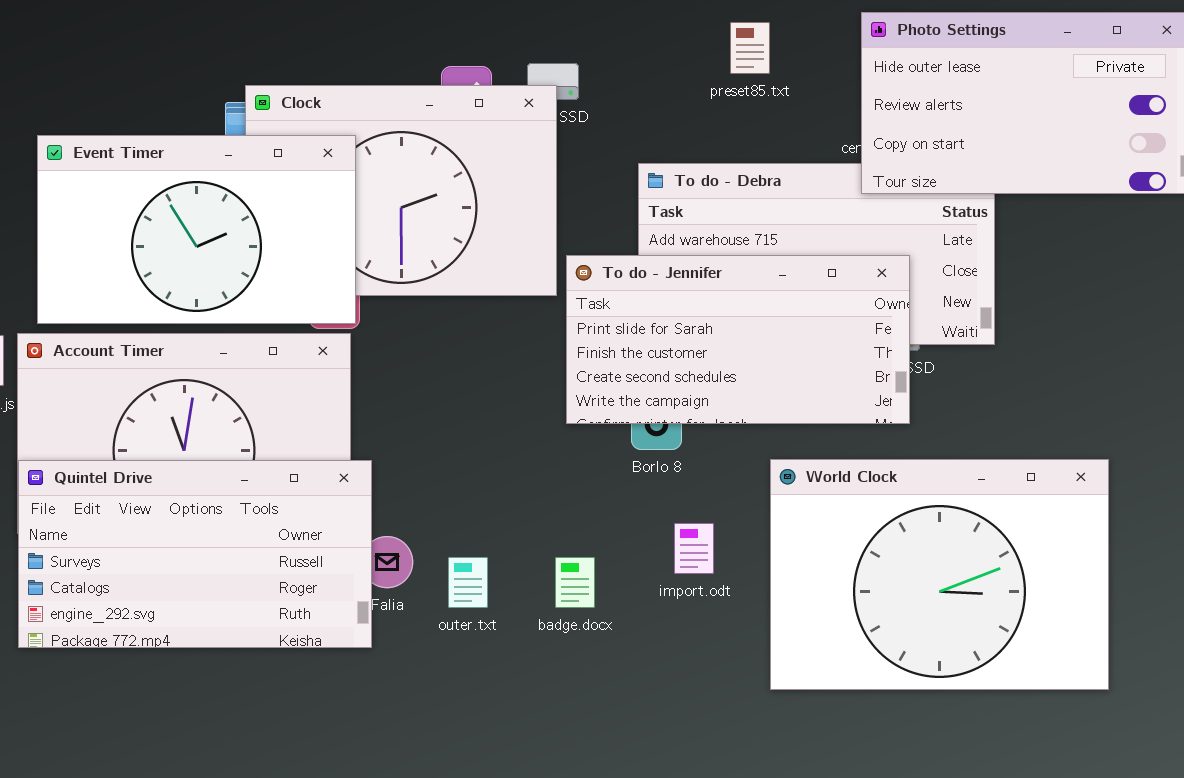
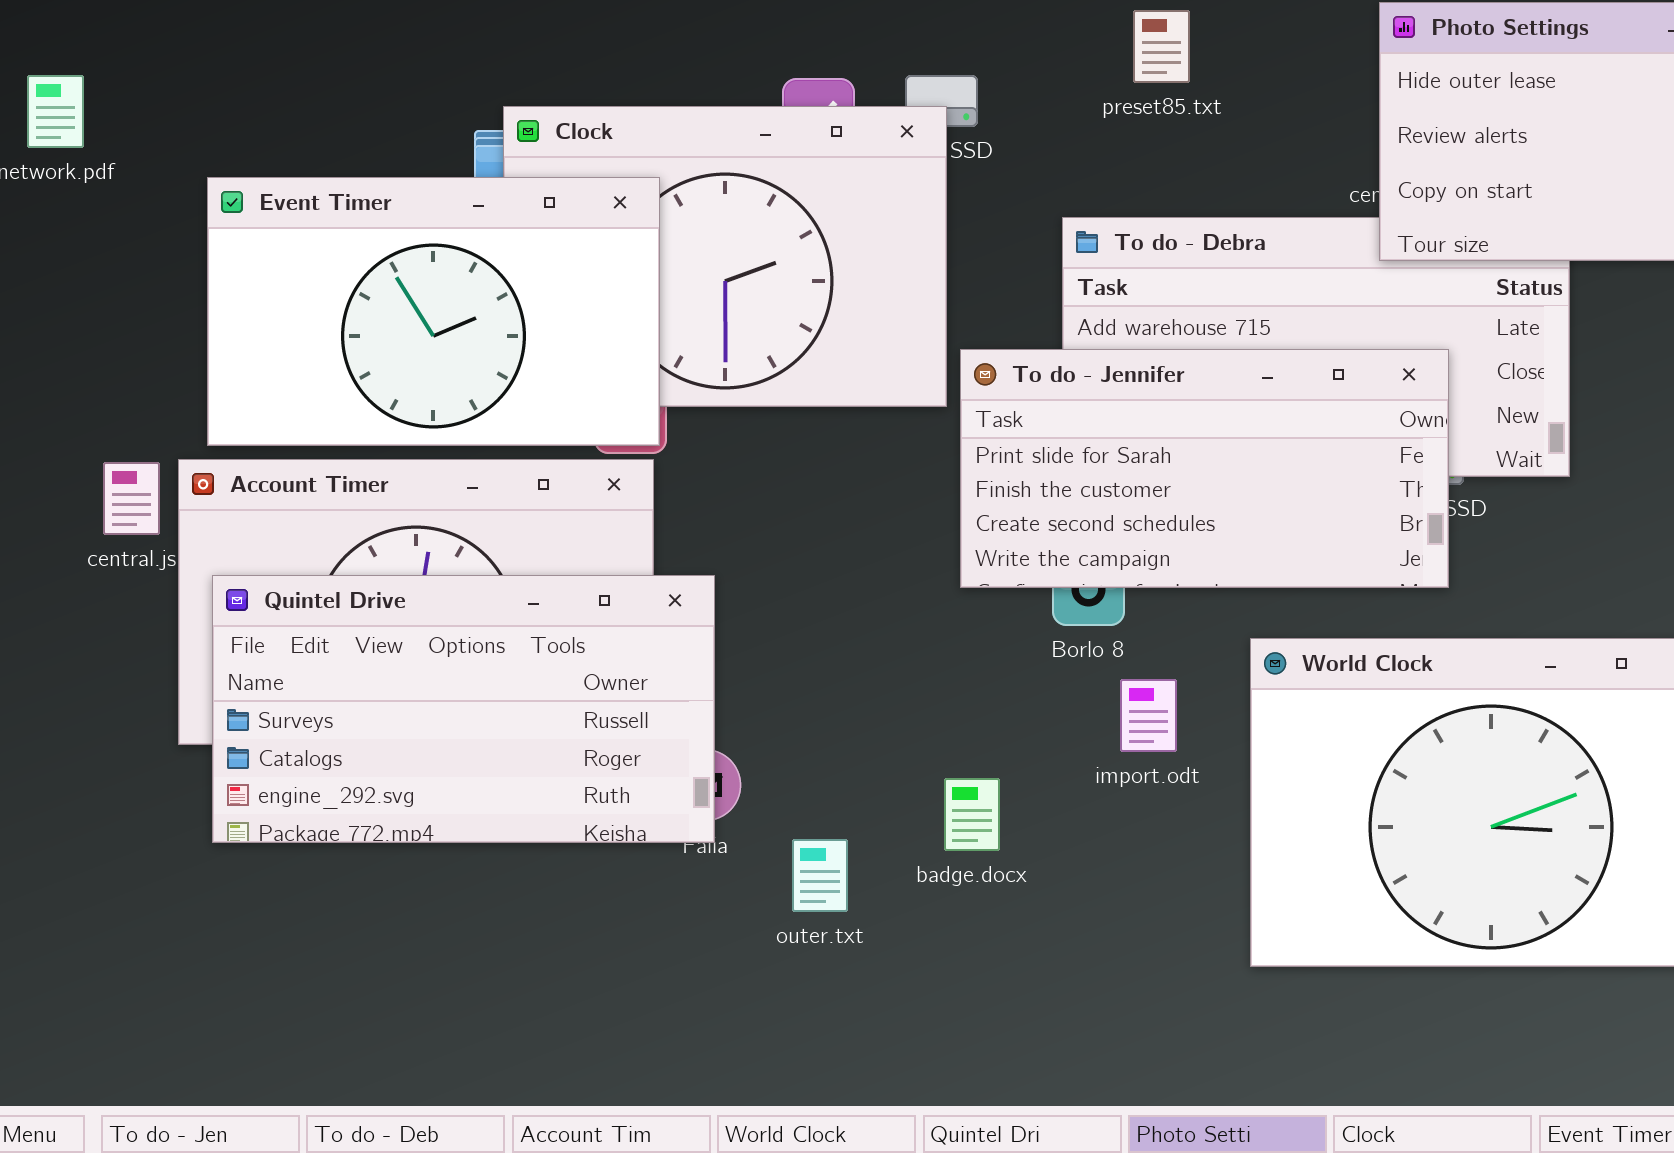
preset85.txt: [730,22,770,74] -> [1133,10,1190,83], moved
Quintel Drive: [18,460,372,648] -> [212,575,715,843], moved
import.odt: [674,523,714,574] -> [1120,679,1177,752], moved
outer.txt: [448,557,488,608] -> [792,839,848,912], moved

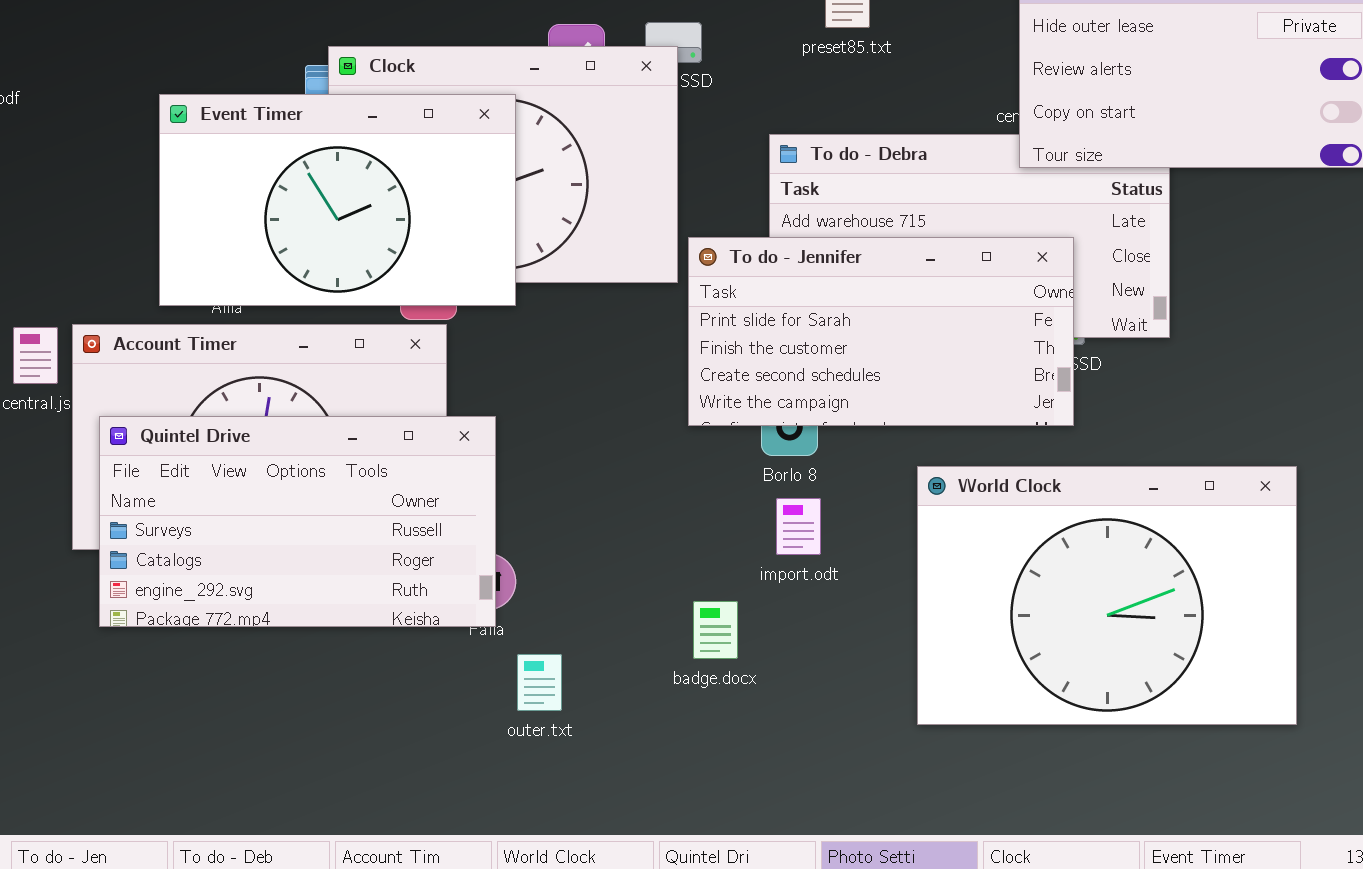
Event Timer: [207,177,660,446] -> [159,94,516,306], moved
import.odt: [1120,679,1177,752] -> [776,498,821,555], moved
badge.docx: [944,778,1000,851] -> [693,601,738,659], moved
outer.txt: [792,839,848,912] -> [517,654,562,711], moved

